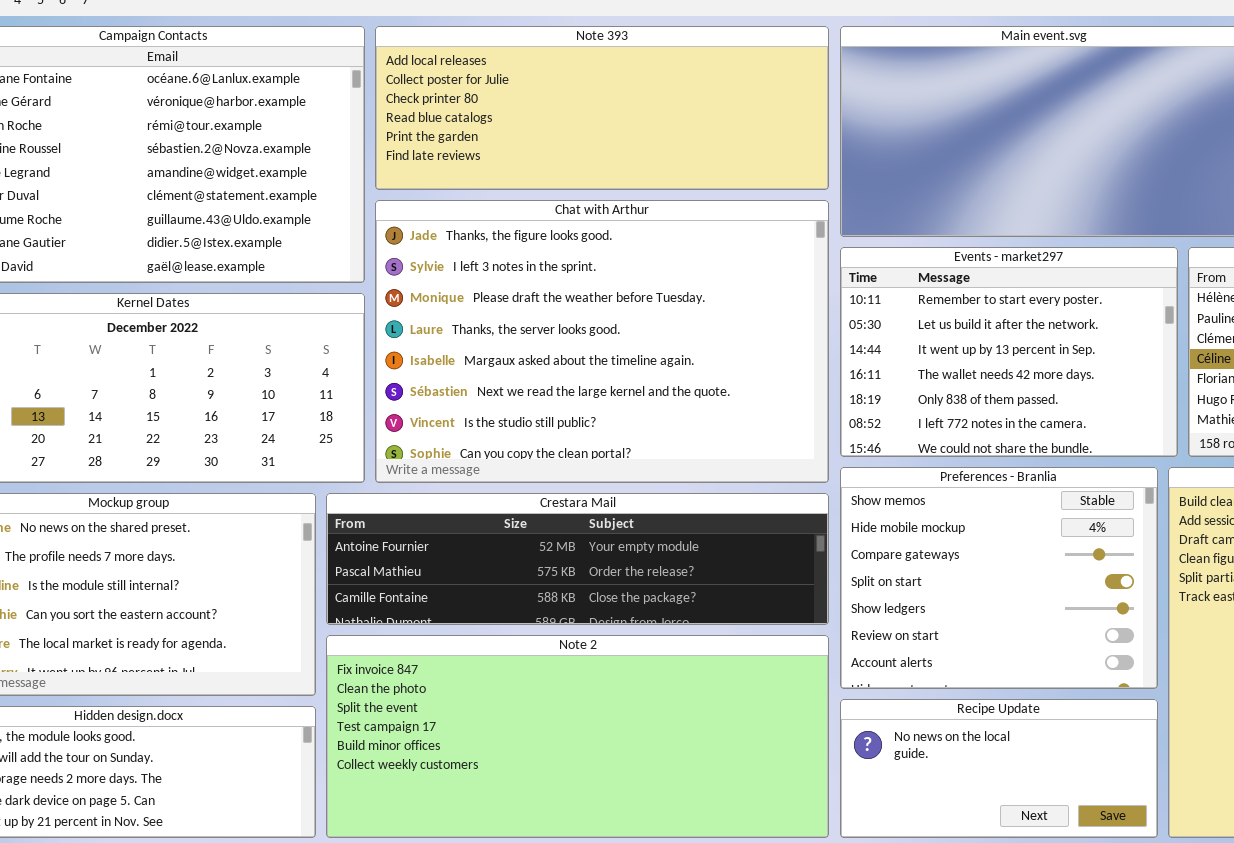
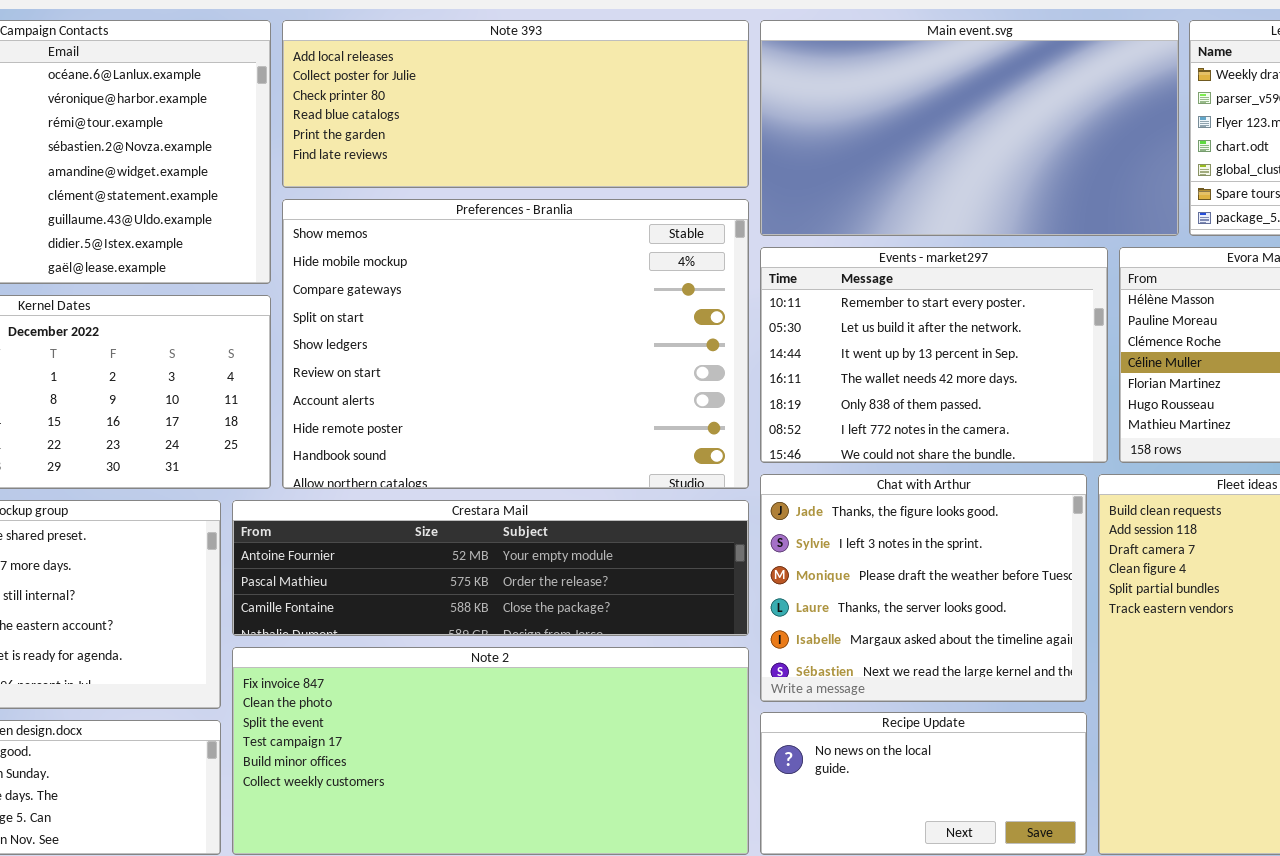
Chat with Arthur: [375,200,829,483] -> [760,474,1087,702], moved, resized
Preferences - Branlia: [840,467,1158,689] -> [282,199,749,489], moved, resized

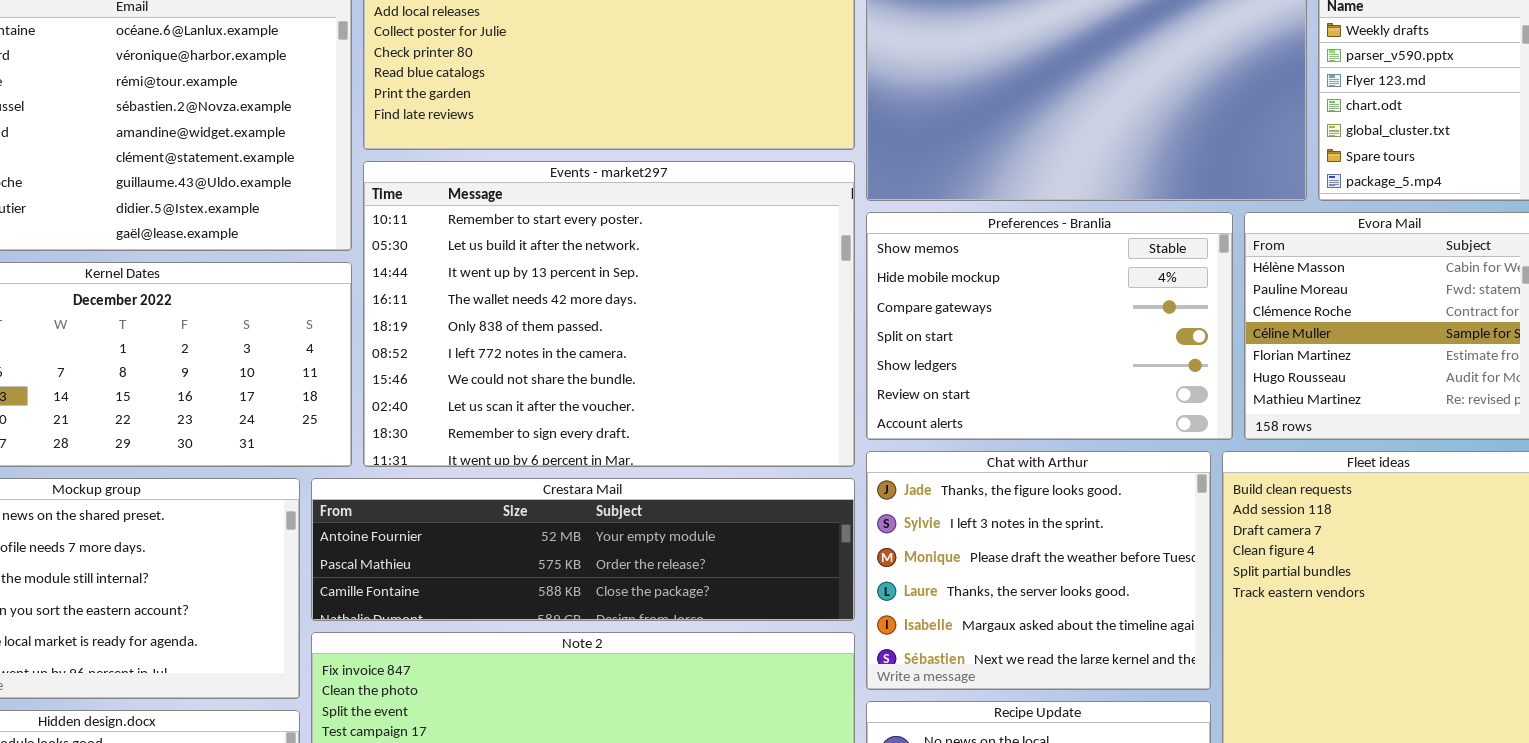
Preferences - Branlia: [282,199,749,489] -> [866,212,1233,440], moved, resized
Events - market297: [760,247,1108,463] -> [363,161,855,467], moved, resized

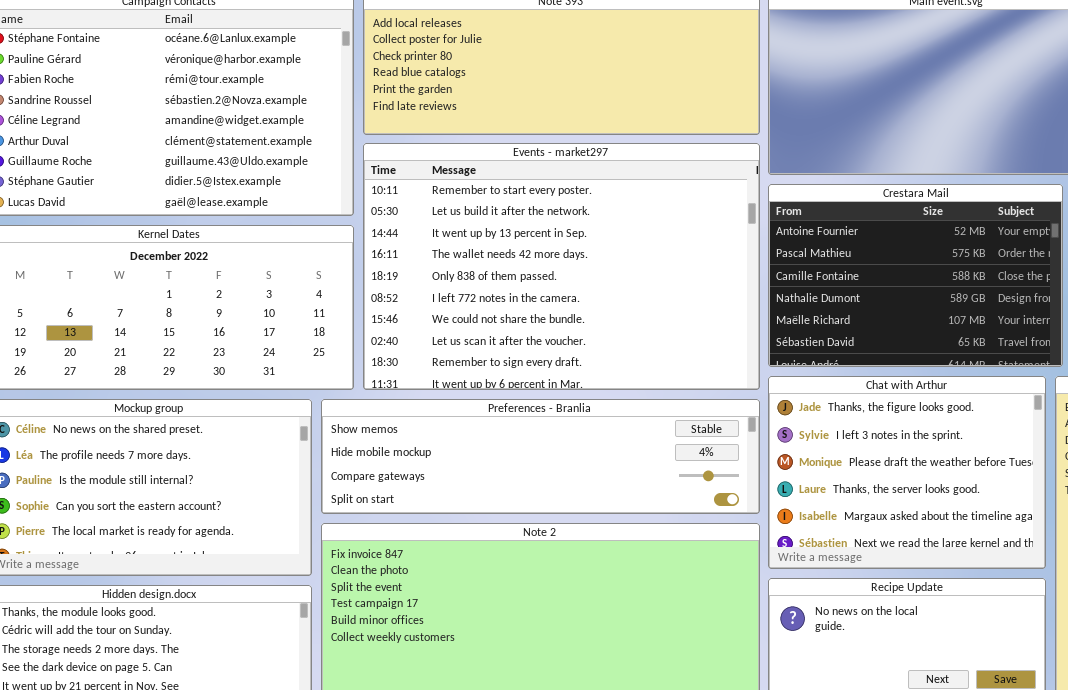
Preferences - Branlia: [866,212,1233,440] -> [321,399,760,514], moved, resized
Crestara Mail: [311,478,855,621] -> [768,184,1063,367], moved, resized

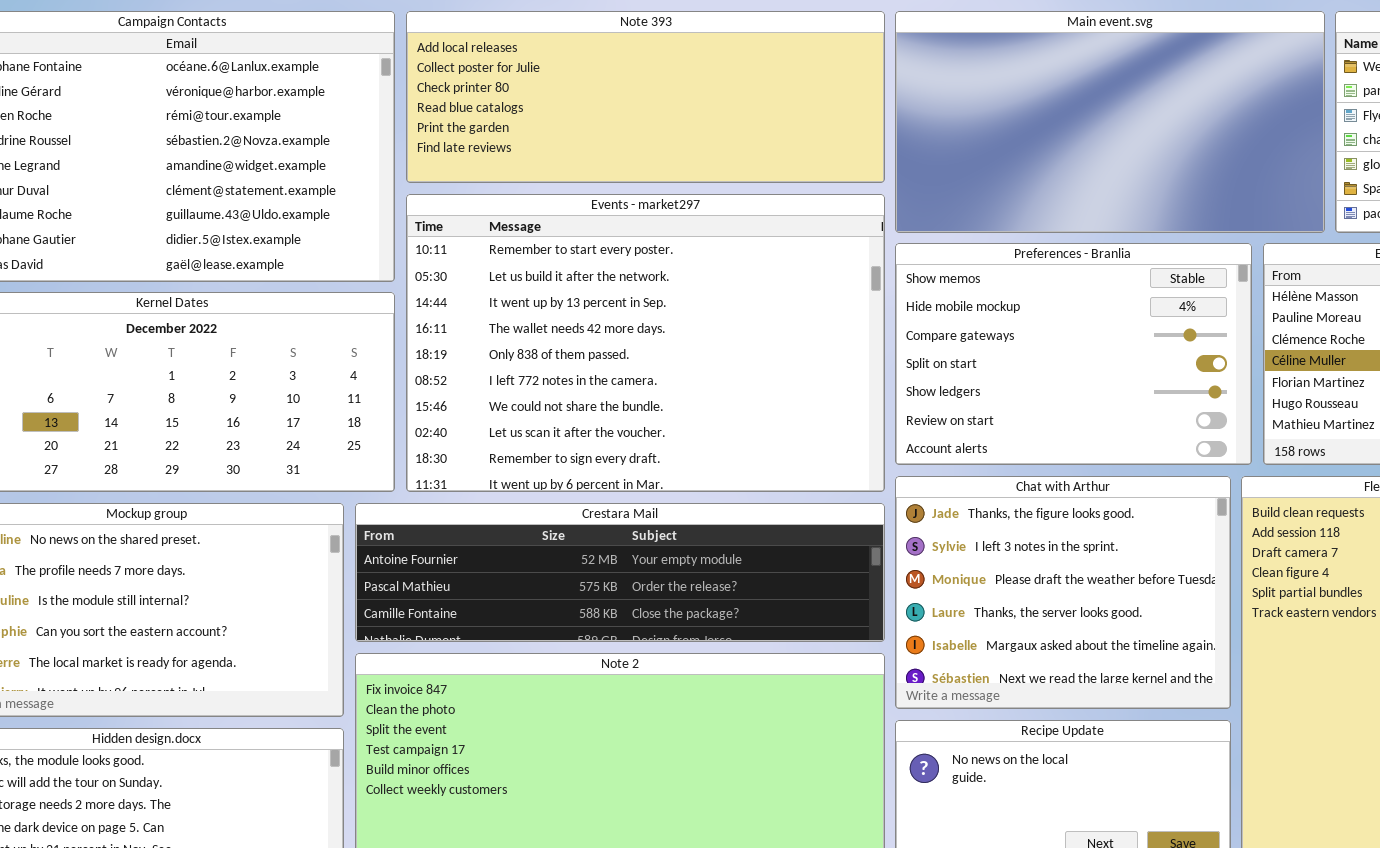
Crestara Mail: [768,184,1063,367] -> [355,503,885,642], moved, resized
Preferences - Branlia: [321,399,760,514] -> [895,243,1252,465], moved, resized

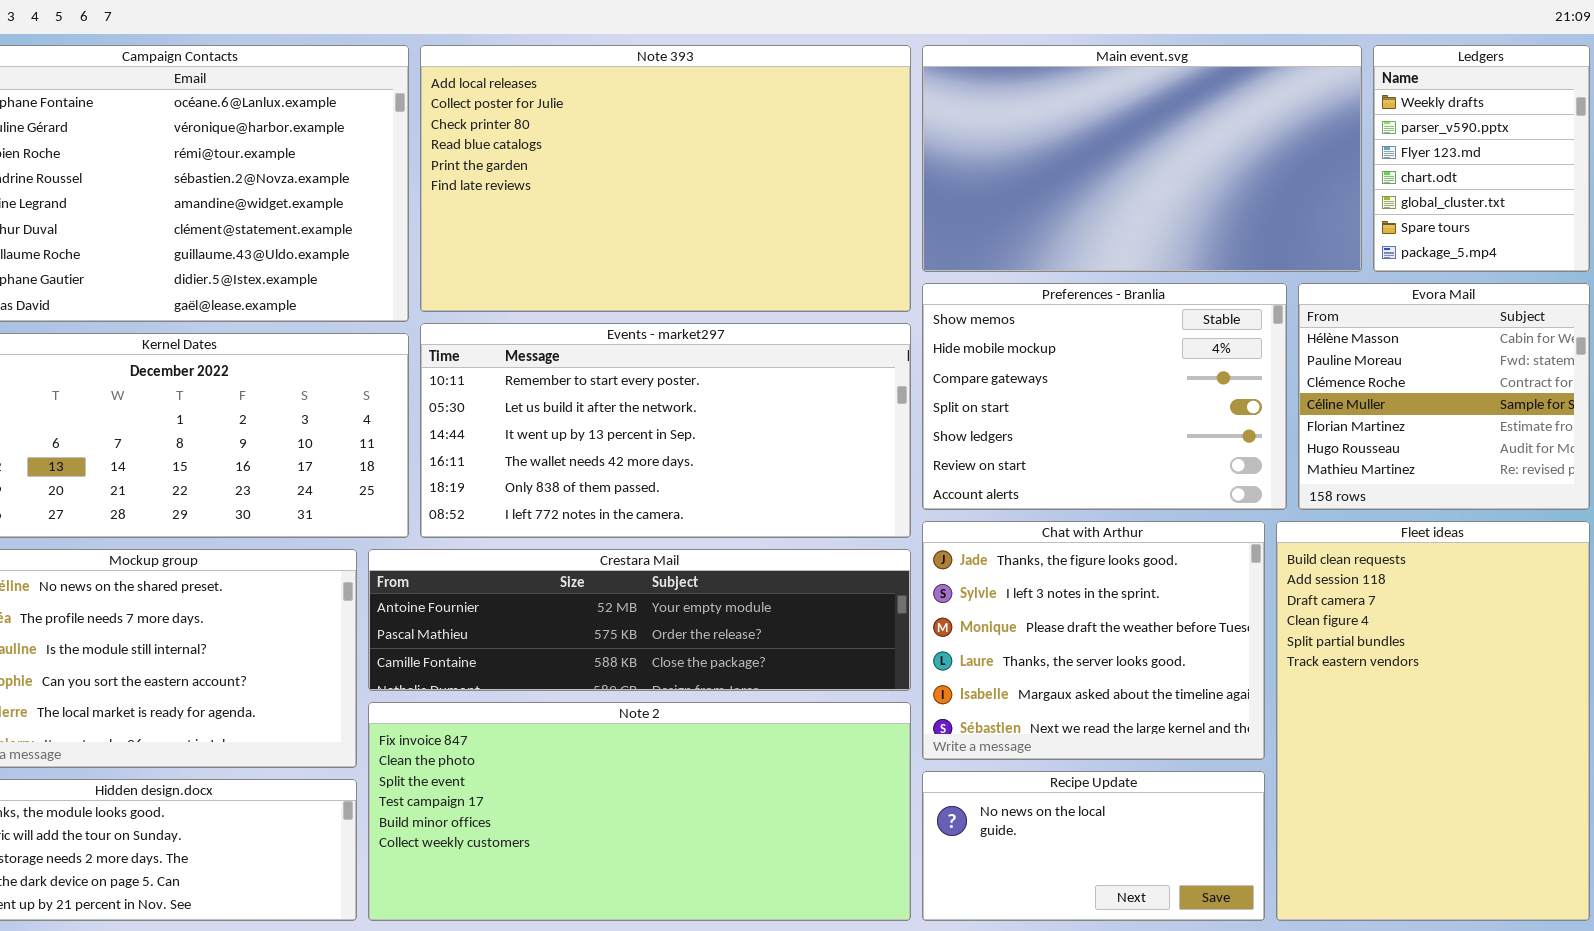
Note 393: [406,11,885,183] -> [420,45,911,312], resized
Events - market297: [406,194,885,492] -> [420,323,911,538], resized

